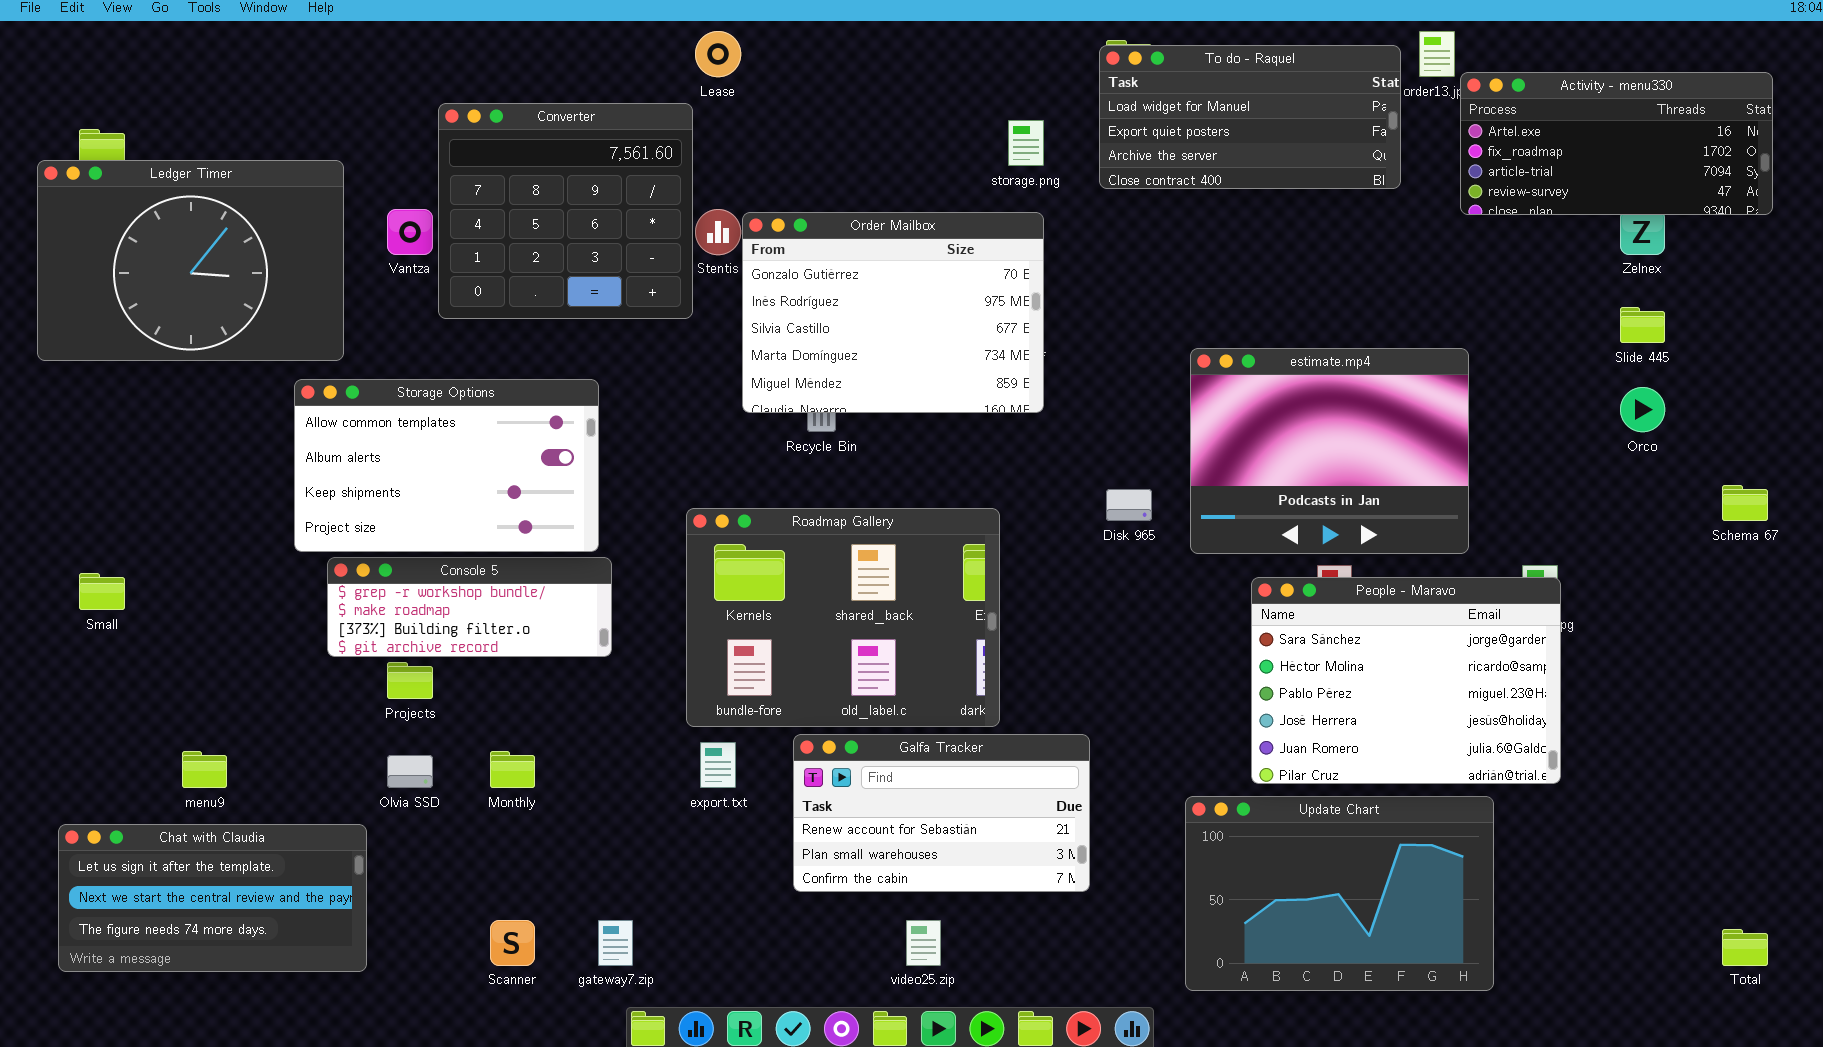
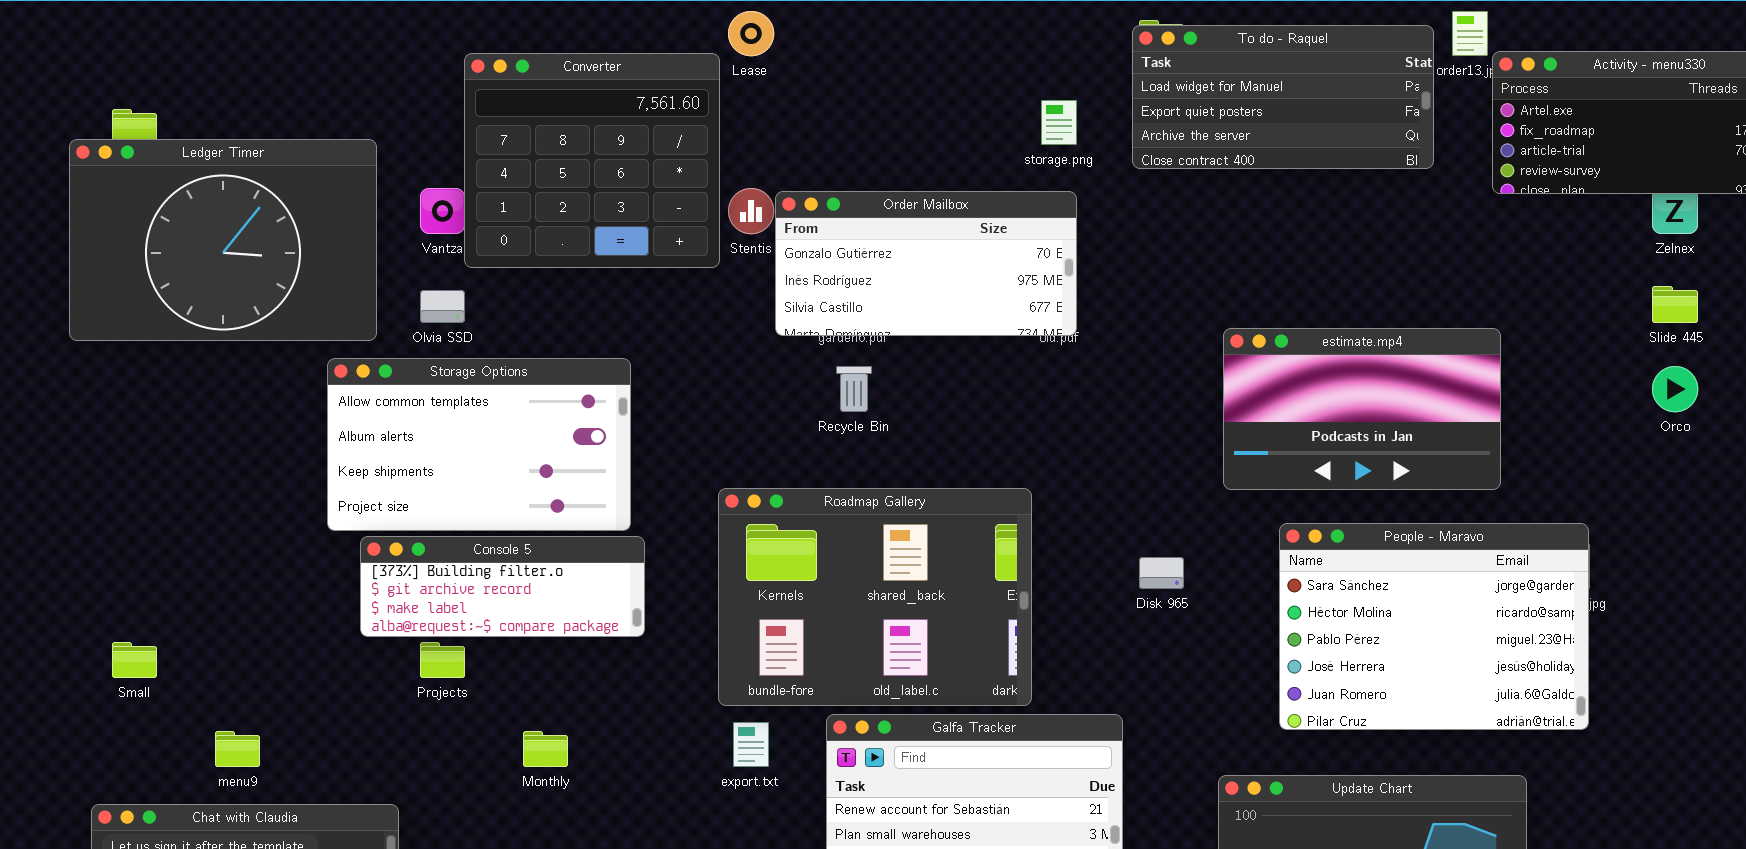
Converter: [438,103,693,319] -> [464,53,720,268], moved
Order Mailbox: [742,212,1044,413] -> [775,191,1077,336], resized
estimate.mp4: [1190,348,1469,554] -> [1223,328,1501,490], resized
Disk 965: [1106,489,1152,521] -> [1139,557,1184,589], moved
Console 5: [327,557,612,657] -> [360,536,645,637], scrolled down 2 rows
Small: [79,573,125,610] -> [112,642,157,678], moved
People - Maravo: [1251,577,1561,784] -> [1279,523,1589,730], moved
Olvia SSD: [387,755,433,788] -> [420,290,465,323], moved

